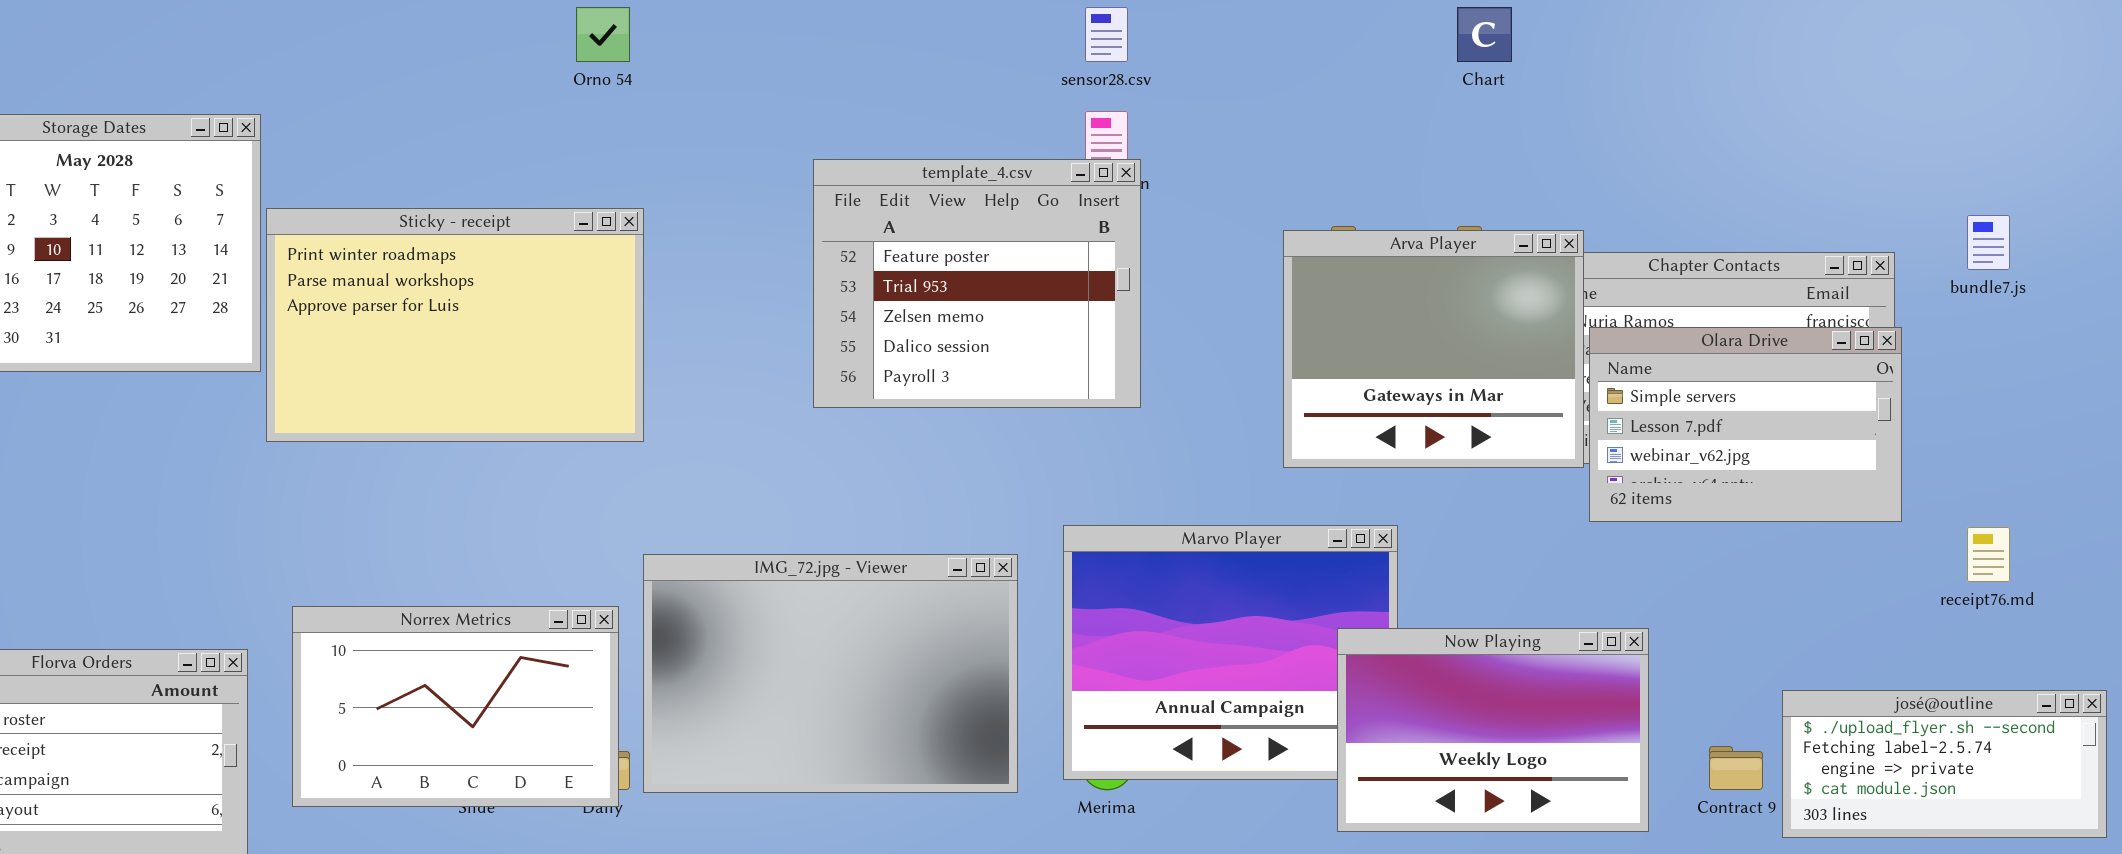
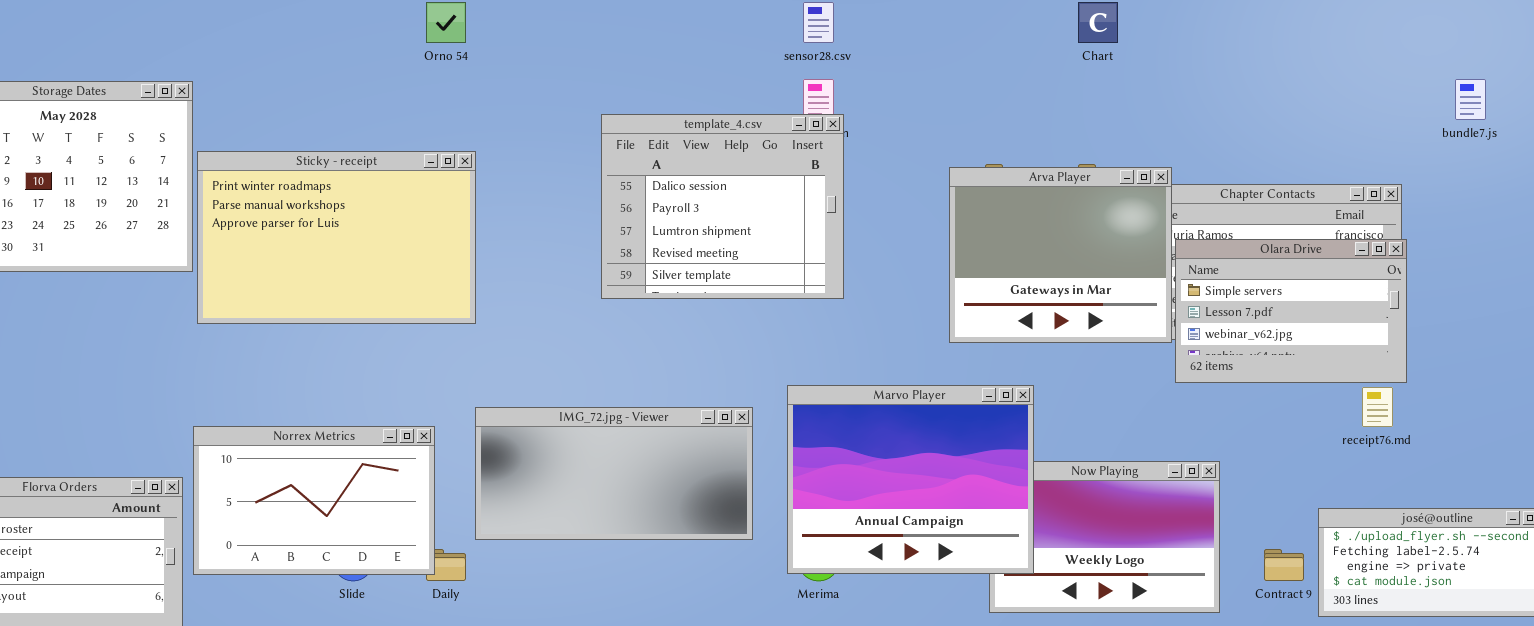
template_4.csv: [813,159,1141,408] -> [601,114,844,299], scrolled down 3 rows
bundle7.js: [1967,215,2010,270] -> [1455,79,1486,120], moved
Marvo Player: [1063,525,1398,780] -> [787,385,1034,574], raised
receipt76.md: [1967,527,2010,582] -> [1362,387,1393,427], moved
IMG_72.jpg - Viewer: [643,554,1018,793] -> [475,407,753,540], resized
Norrex Metrics: [292,606,619,807] -> [193,426,435,575], moved

